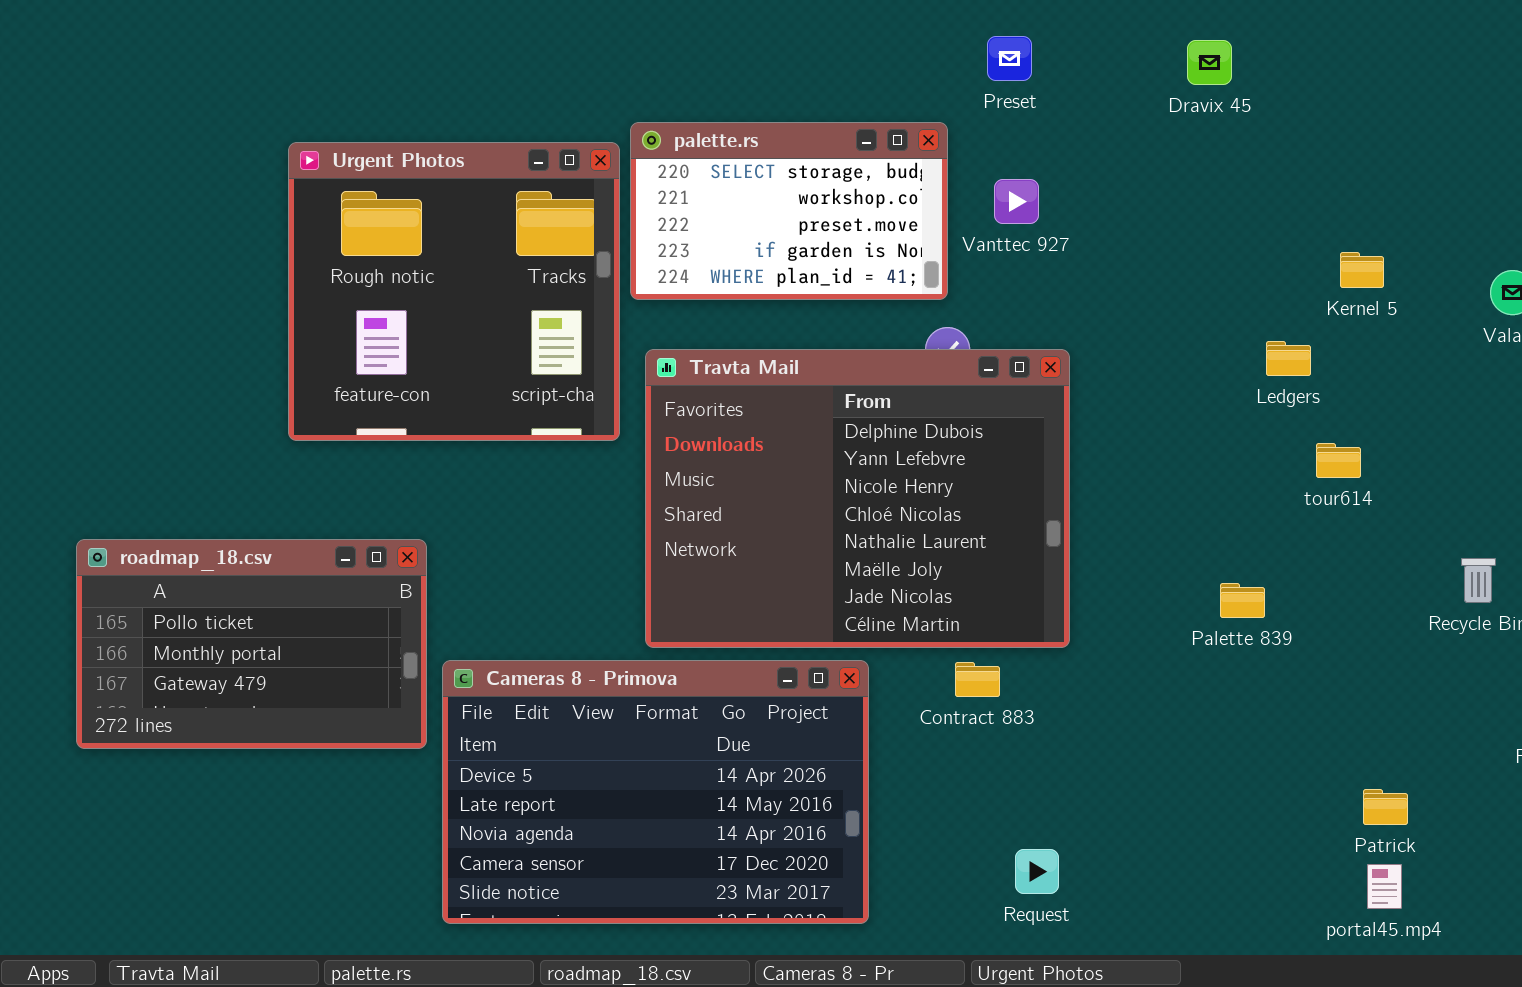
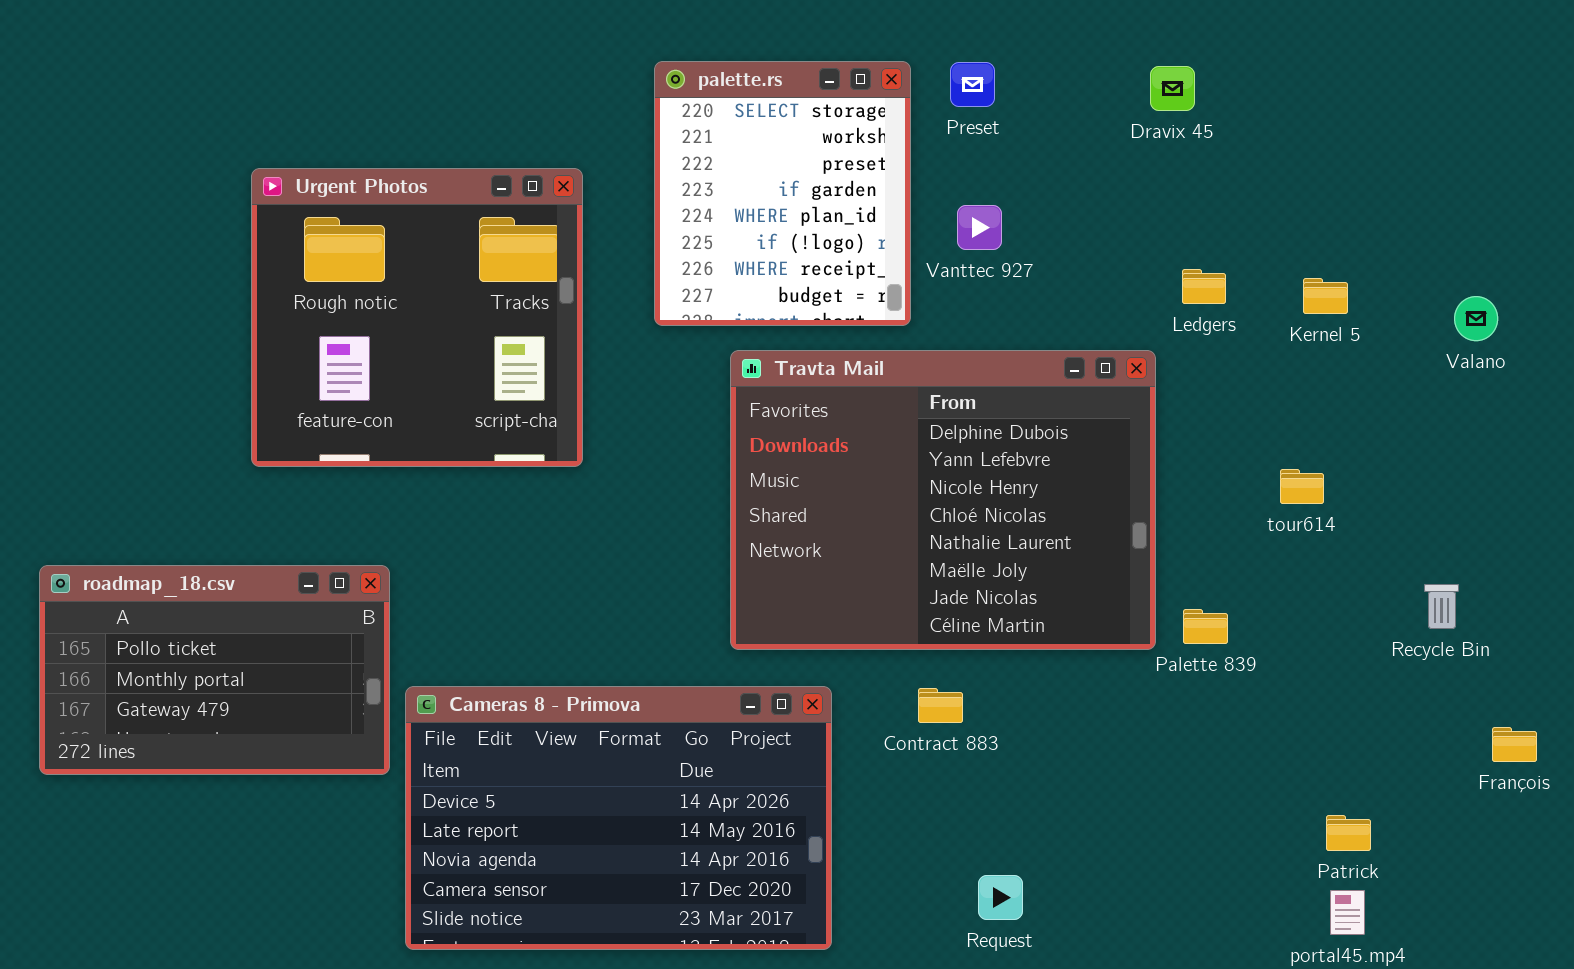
palette.rs: [630,122,948,300] -> [654,61,911,326], resized
Ledgers: [1266,341,1311,376] -> [1182,269,1226,304], moved
Travta Mail: [645,349,1070,648] -> [730,350,1156,650], moved

